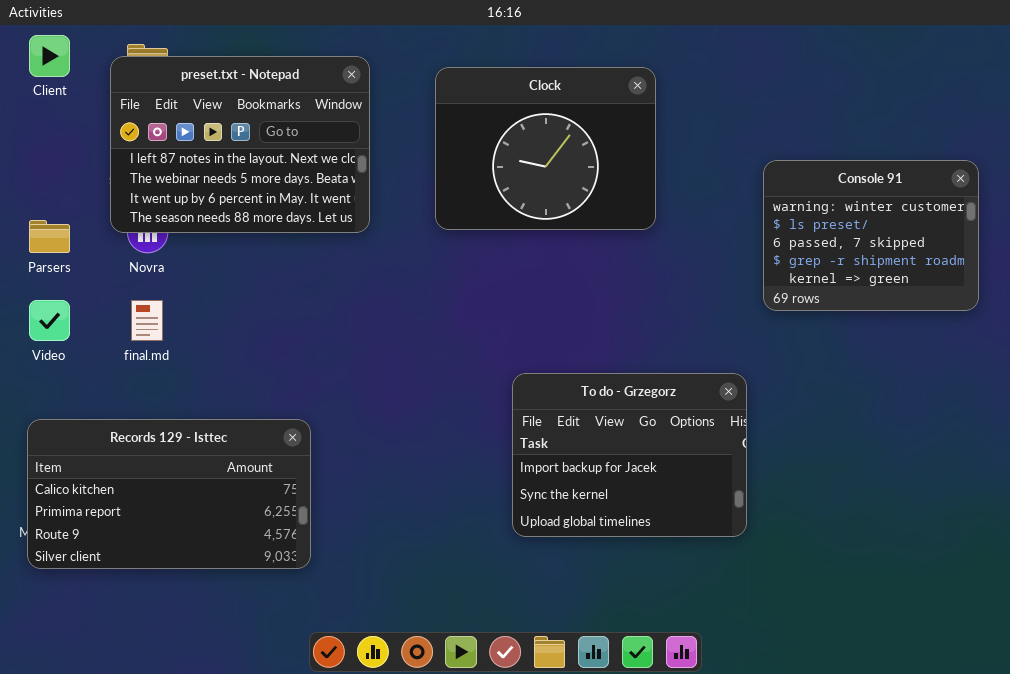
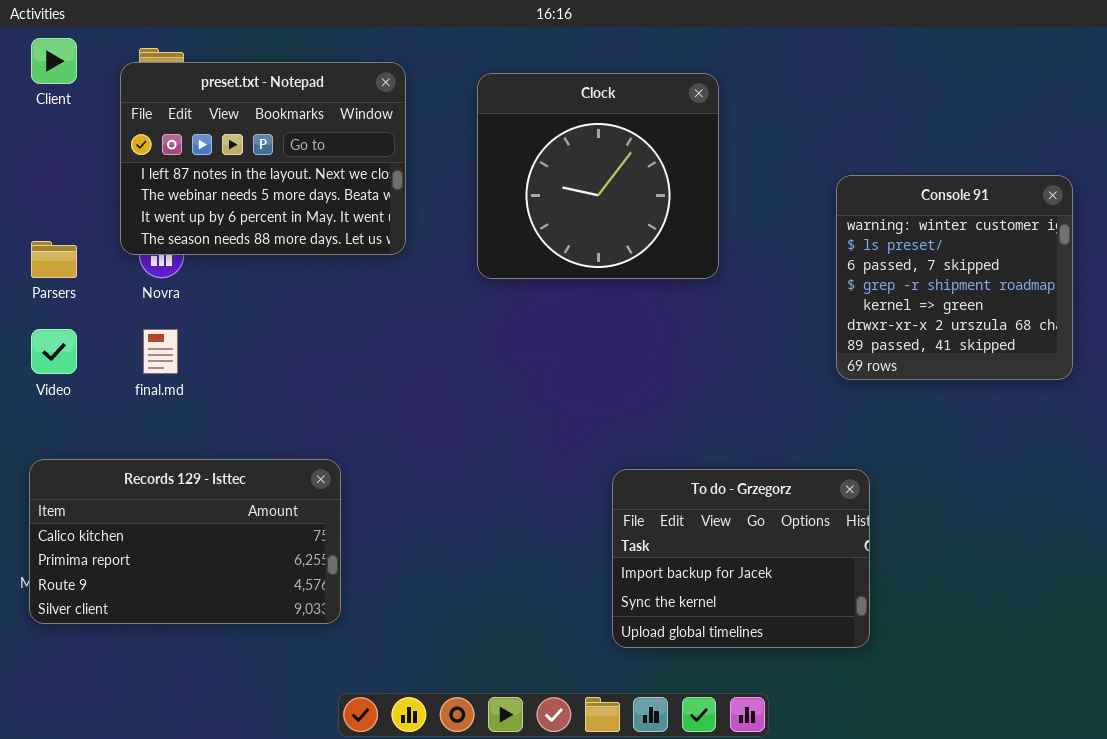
Clock: [435,67,656,230] -> [477,73,719,279], resized
Console 91: [763,160,979,311] -> [836,175,1073,380], resized
To do - Grzegorz: [512,373,747,537] -> [612,469,870,648], moved

